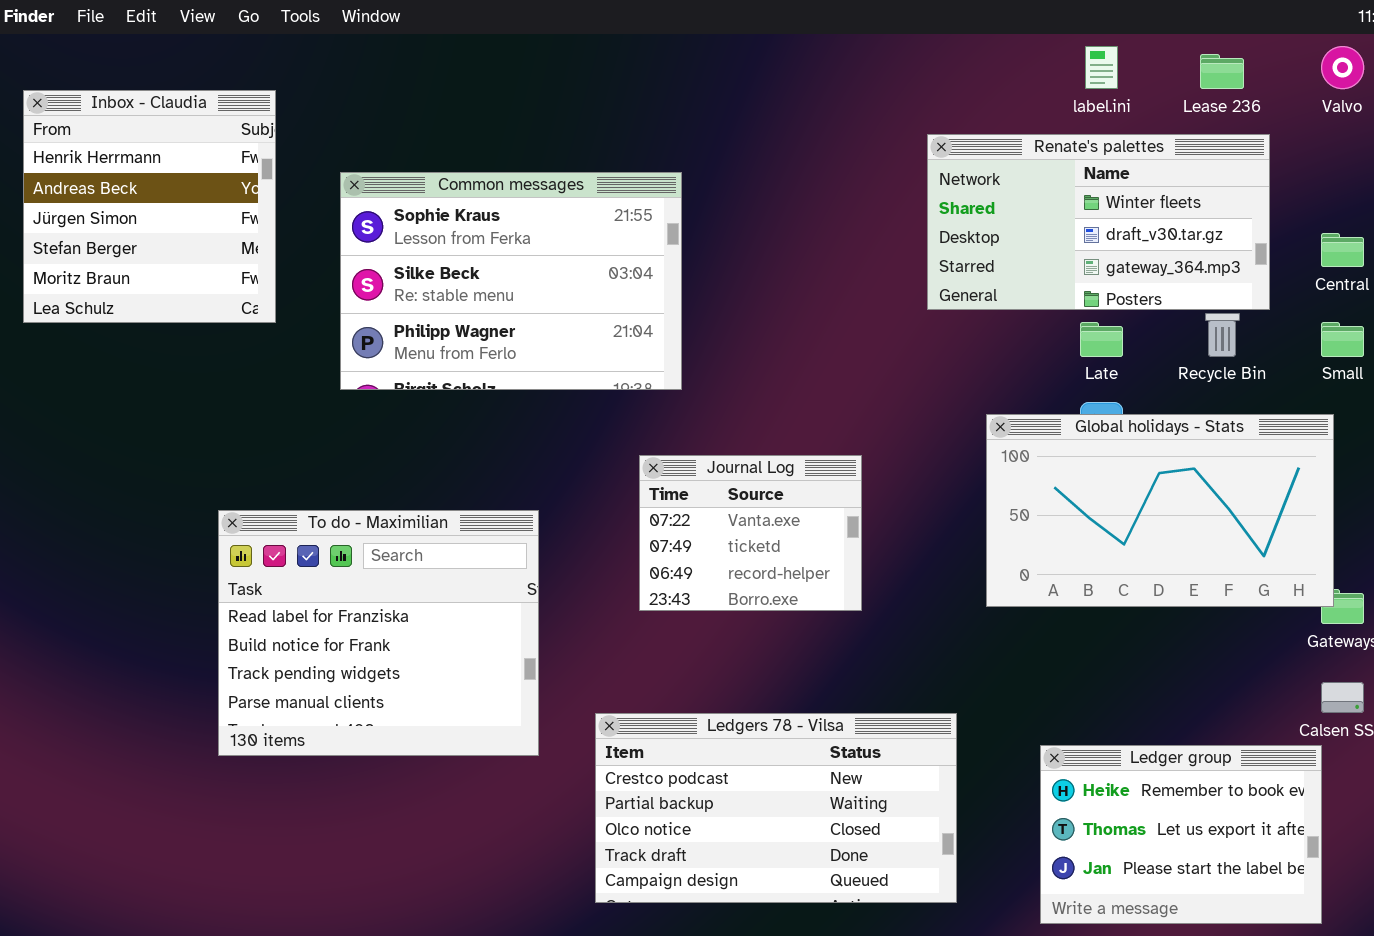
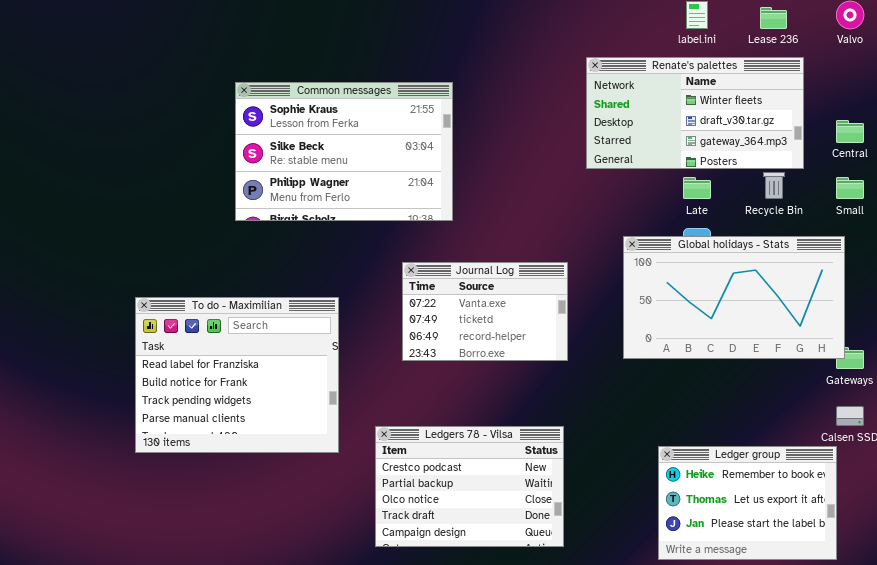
Inbox - Claudia: [23,90,276,323] -> none, closed
Common messages: [340,172,682,390] -> [235,82,453,221], moved
Journal Log: [639,455,862,611] -> [402,262,568,361], resized
Ledgers 78 - Vilsa: [595,713,957,903] -> [375,426,564,547], resized

